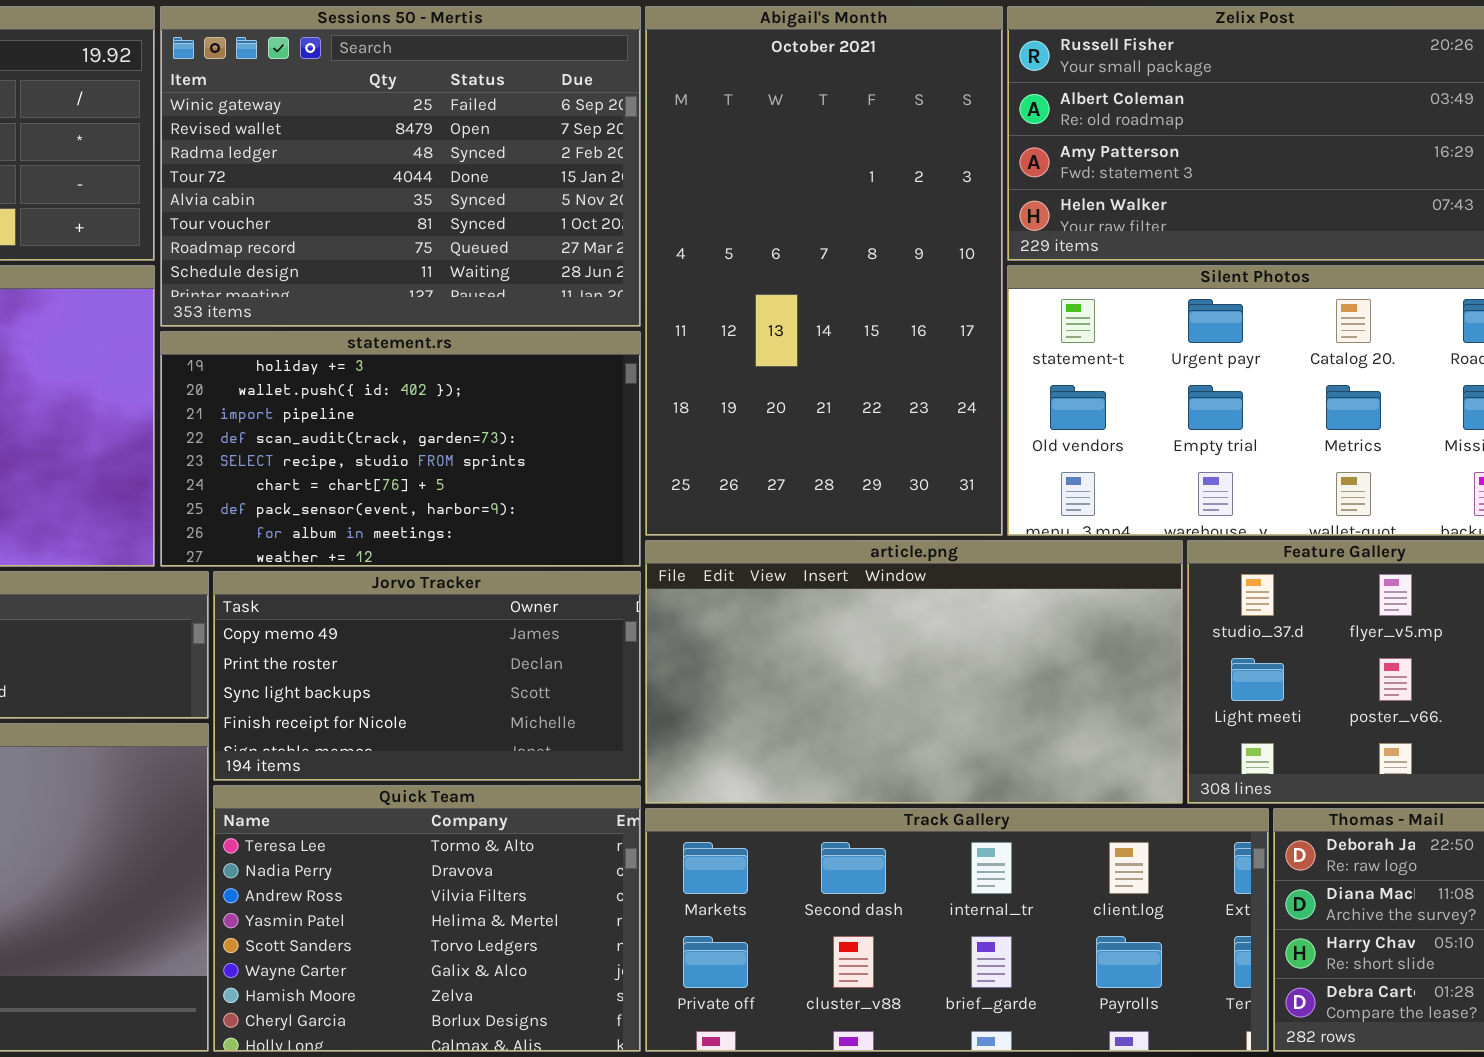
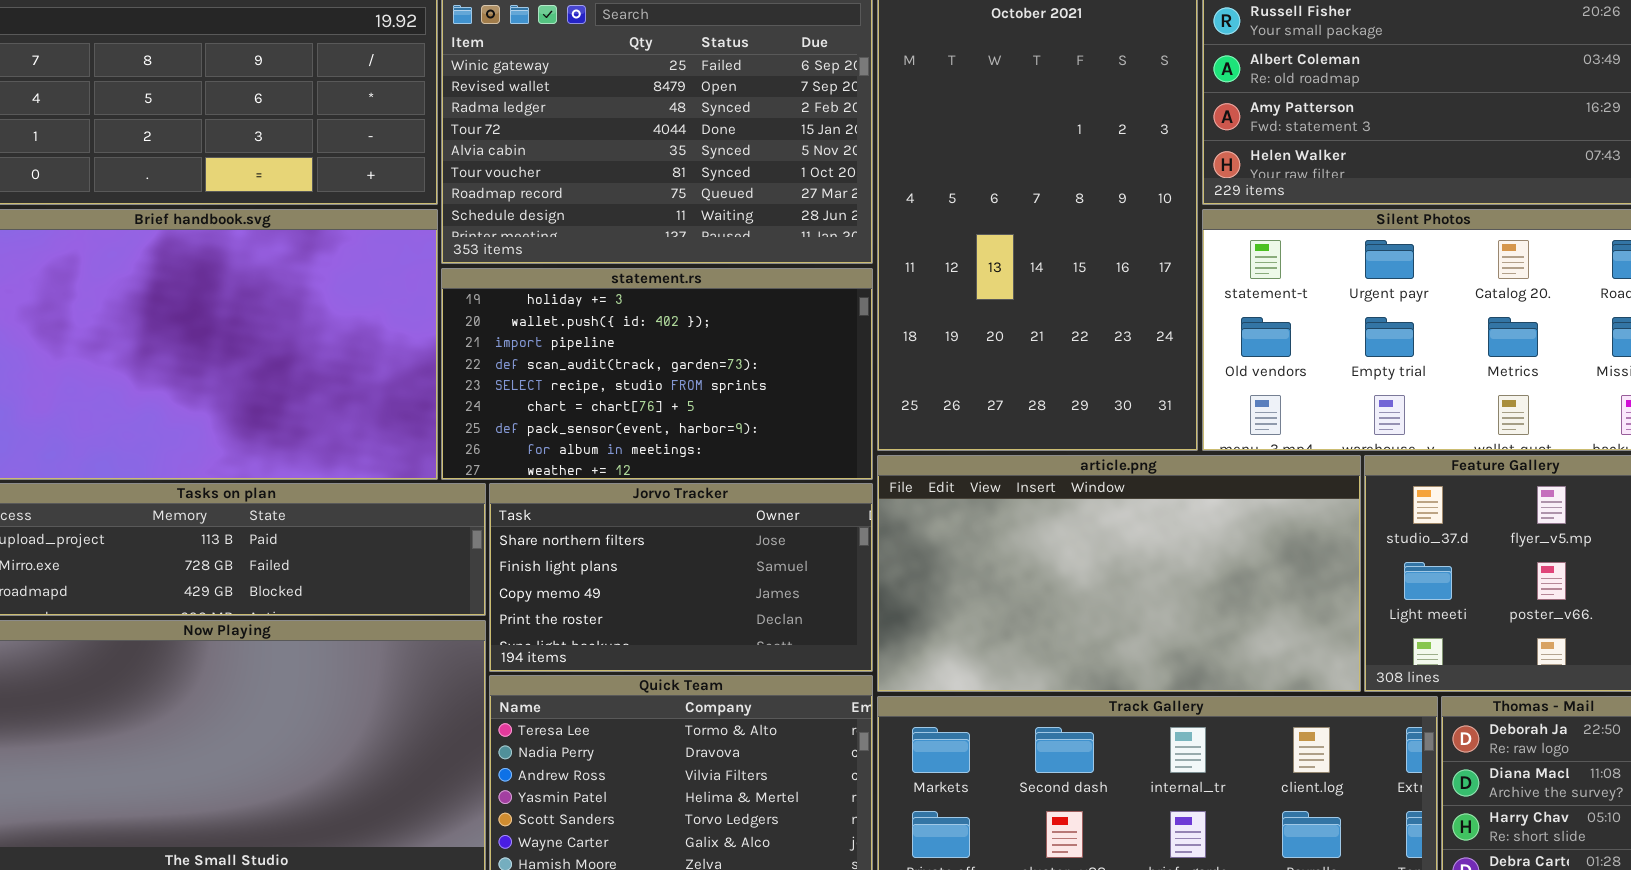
Jorvo Tracker: [213,571,641,781] -> [489,483,873,672], scrolled up 2 rows

